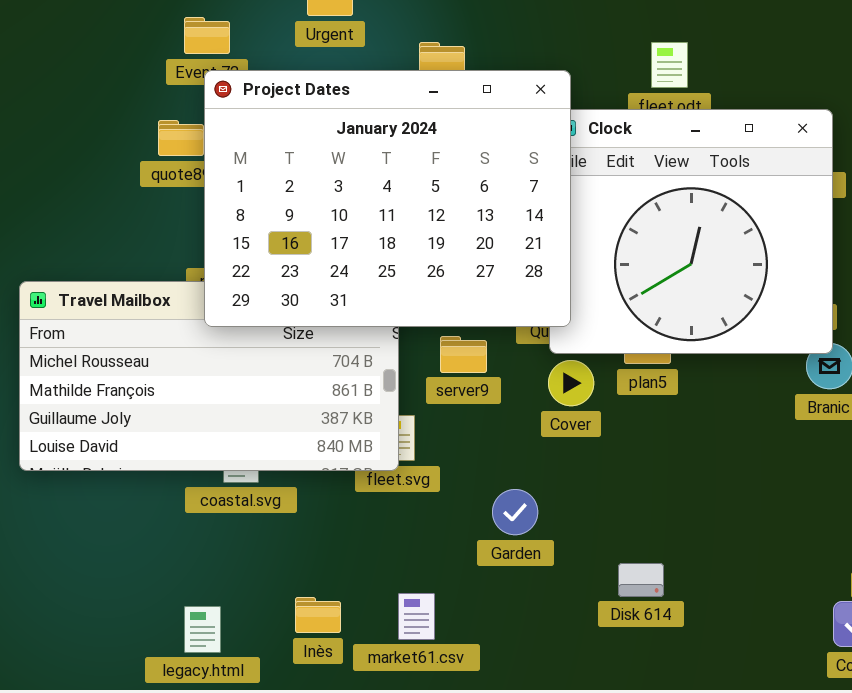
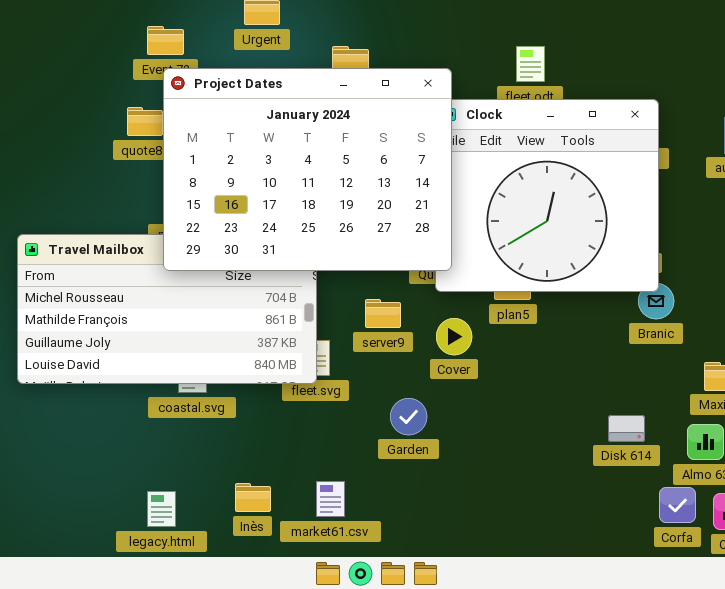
server9: [440,336,487,373] -> [365,299,401,328], moved
Cover: [548,360,594,406] -> [436,318,472,355], moved
Disk 614: [618,563,664,597] -> [608,415,645,442], moved

